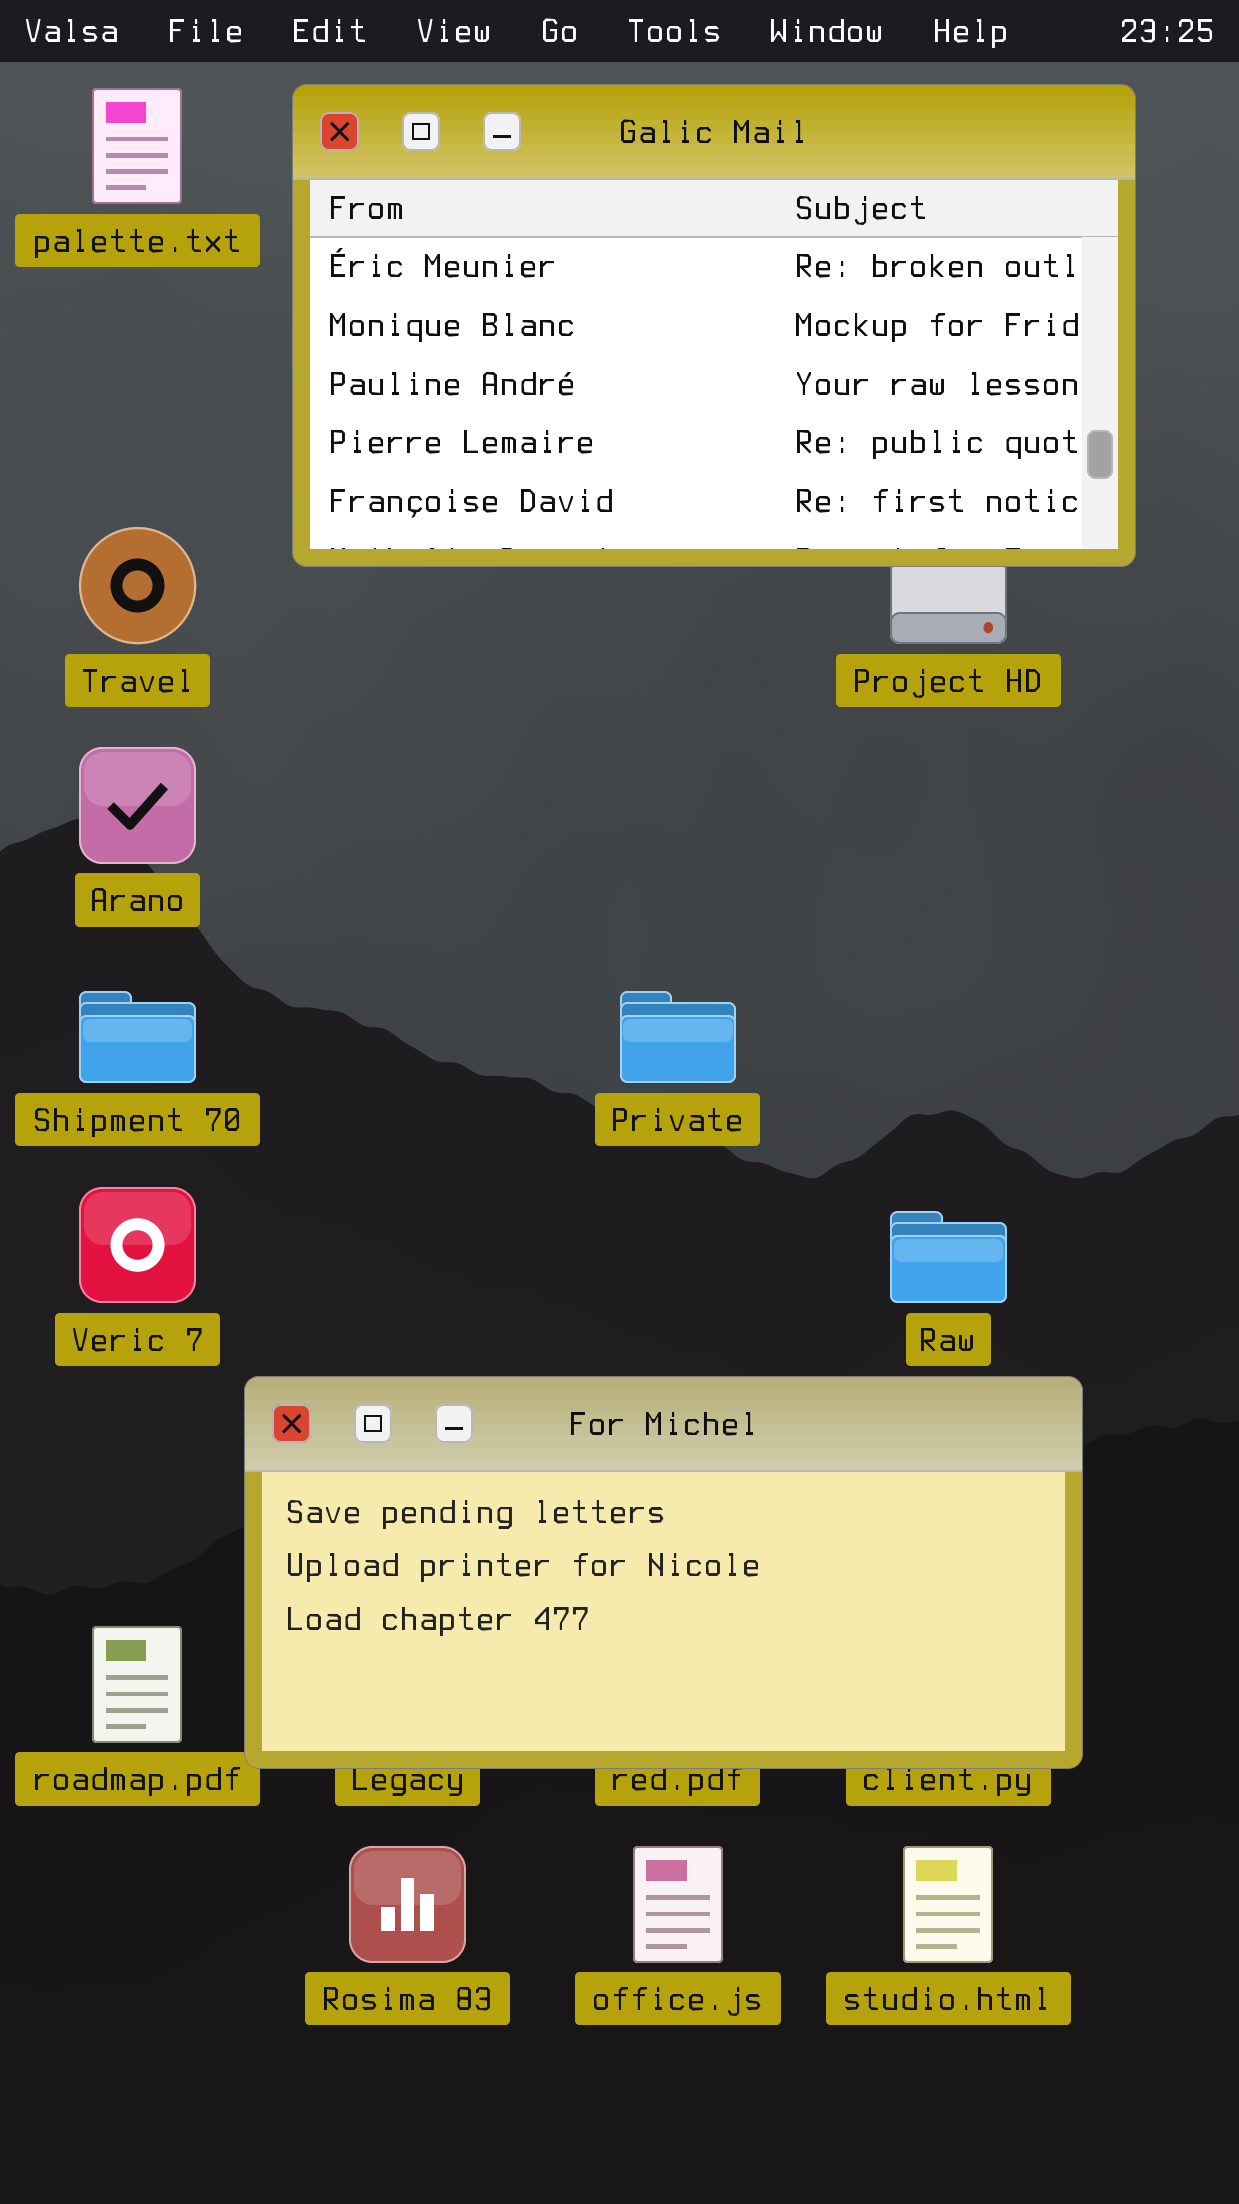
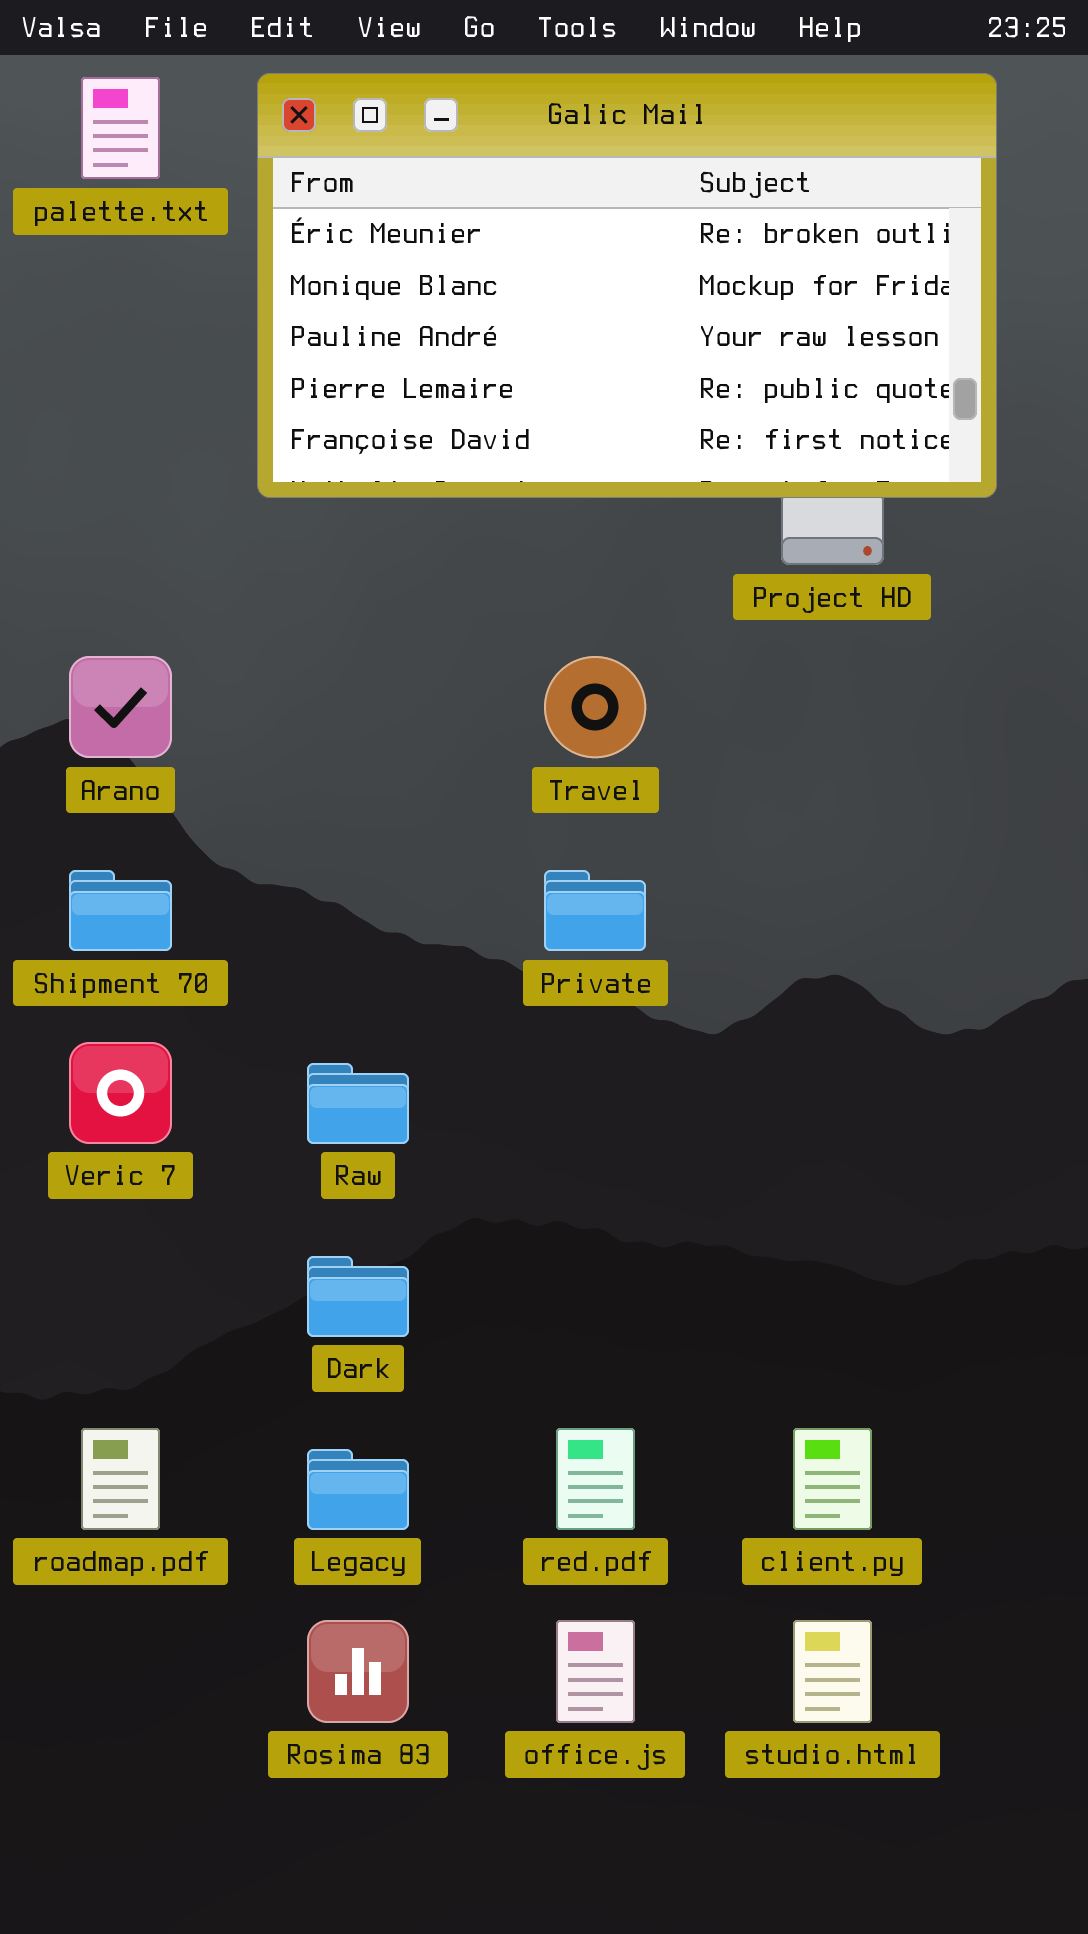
Travel: [79,527,196,644] -> [544,656,646,758], moved
Raw: [890,1211,1007,1303] -> [307,1063,409,1144], moved
For Michel: [244,1376,1083,1769] -> none, closed

